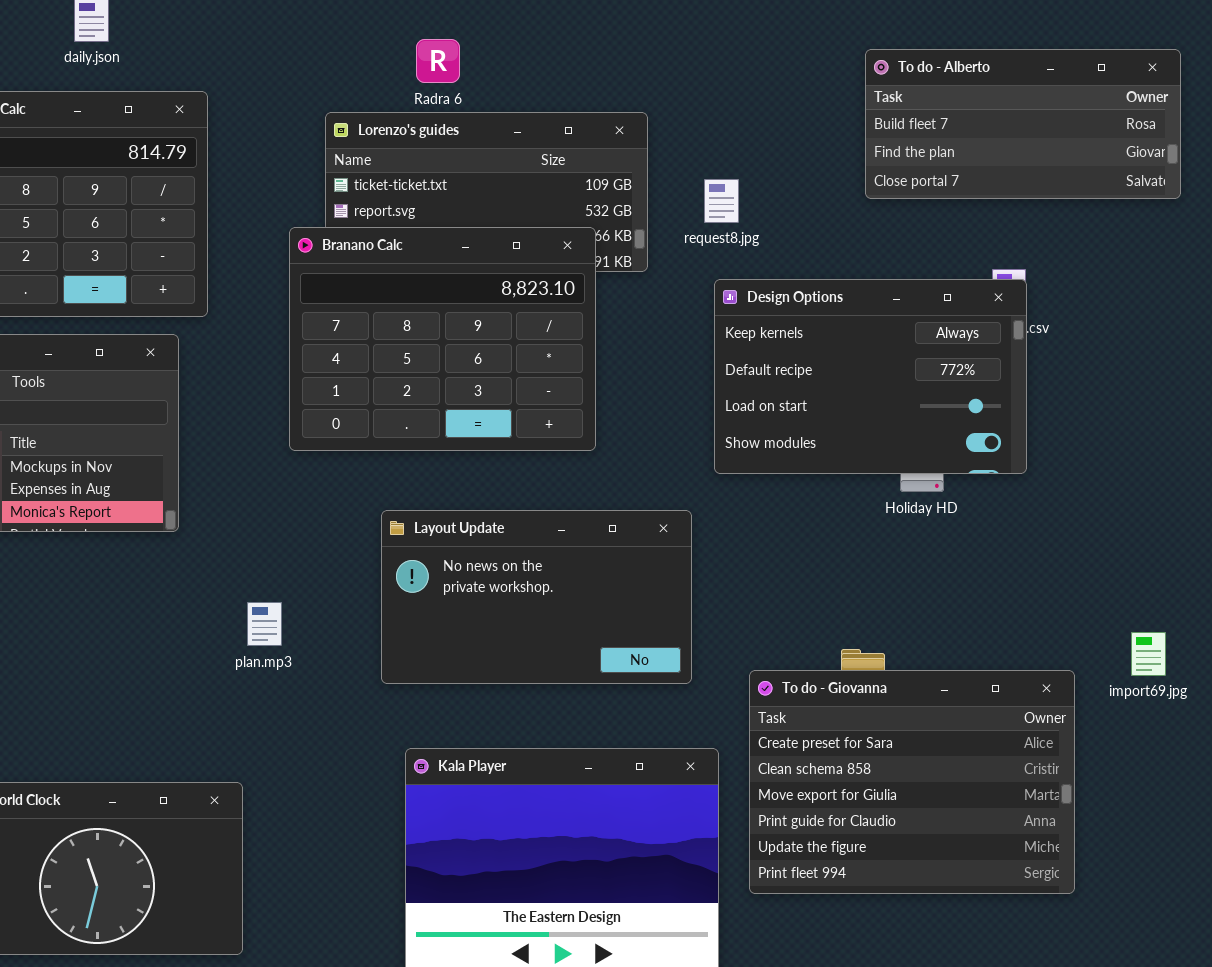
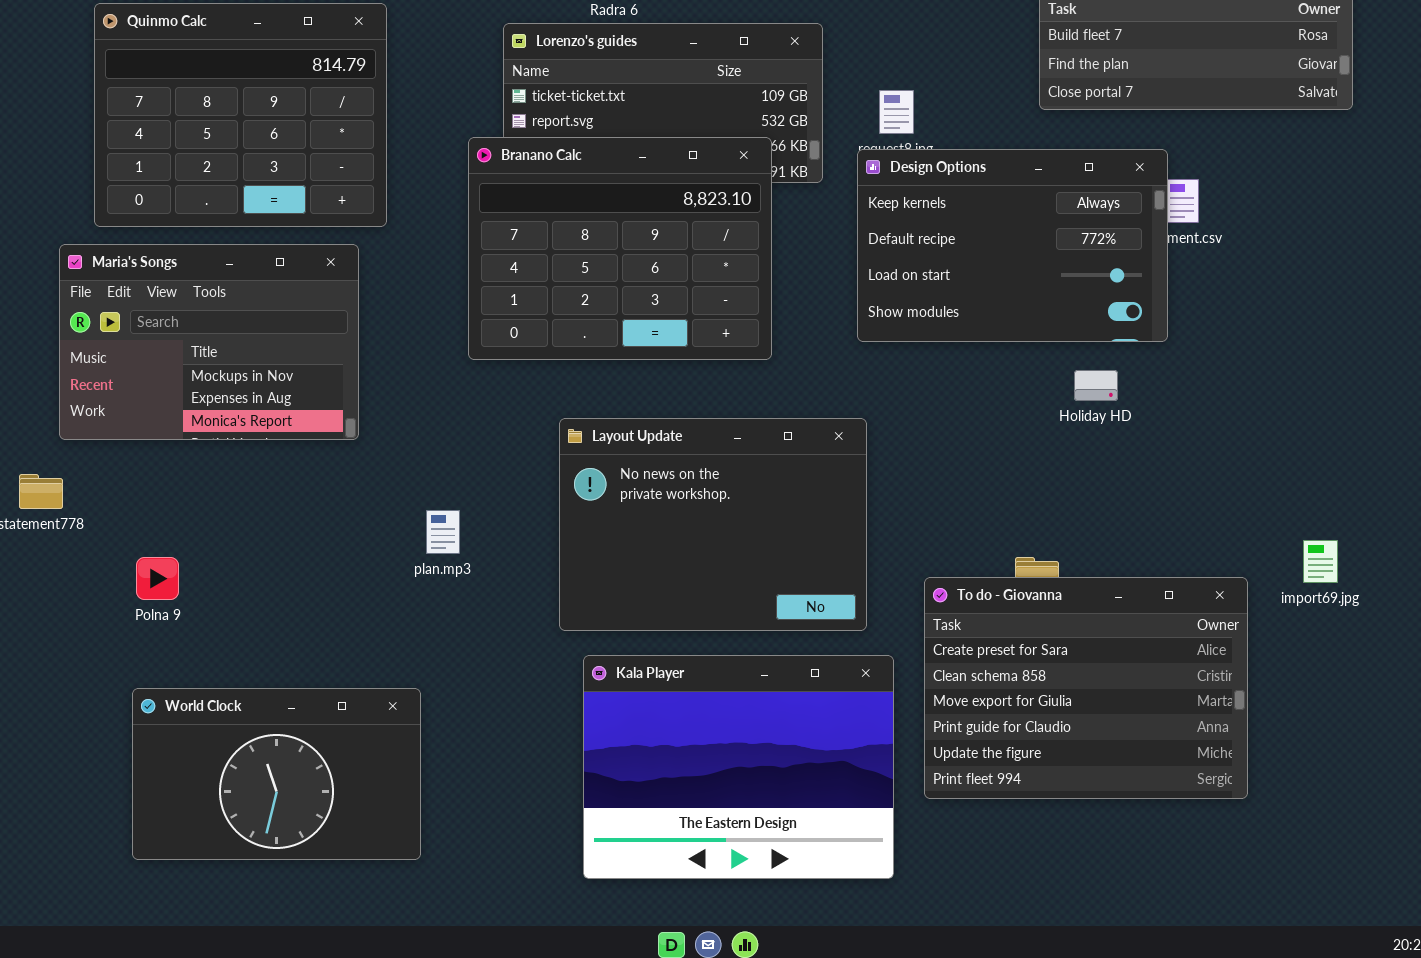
Design Options: [714,279,1027,474] -> [857,149,1168,342], moved
Layout Update: [381,510,692,684] -> [559,418,867,631], resized

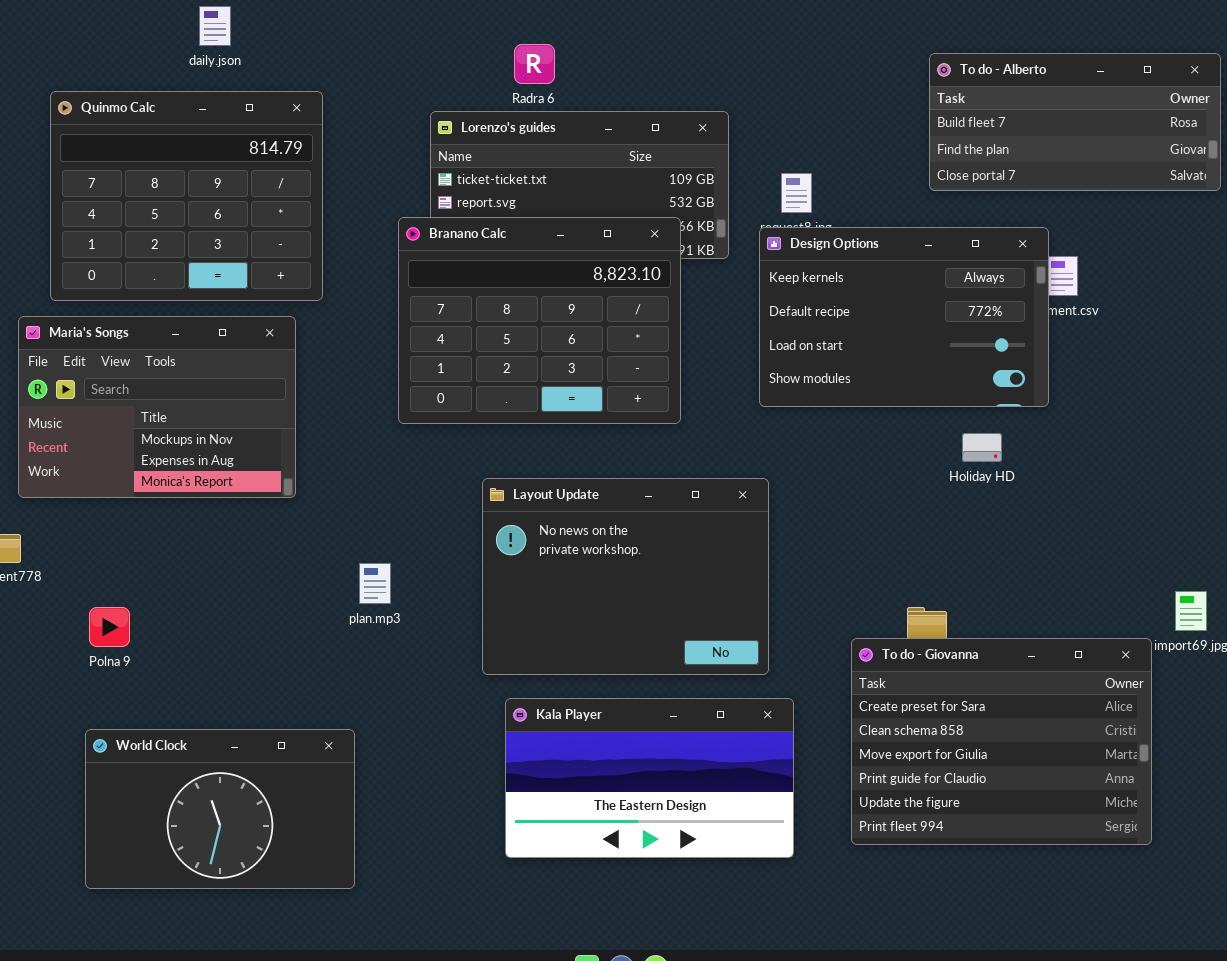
To do - Giovanna: [924,577,1248,799] -> [851,638,1152,845], moved
Kala Player: [583,655,894,879] -> [505,698,794,858], resized

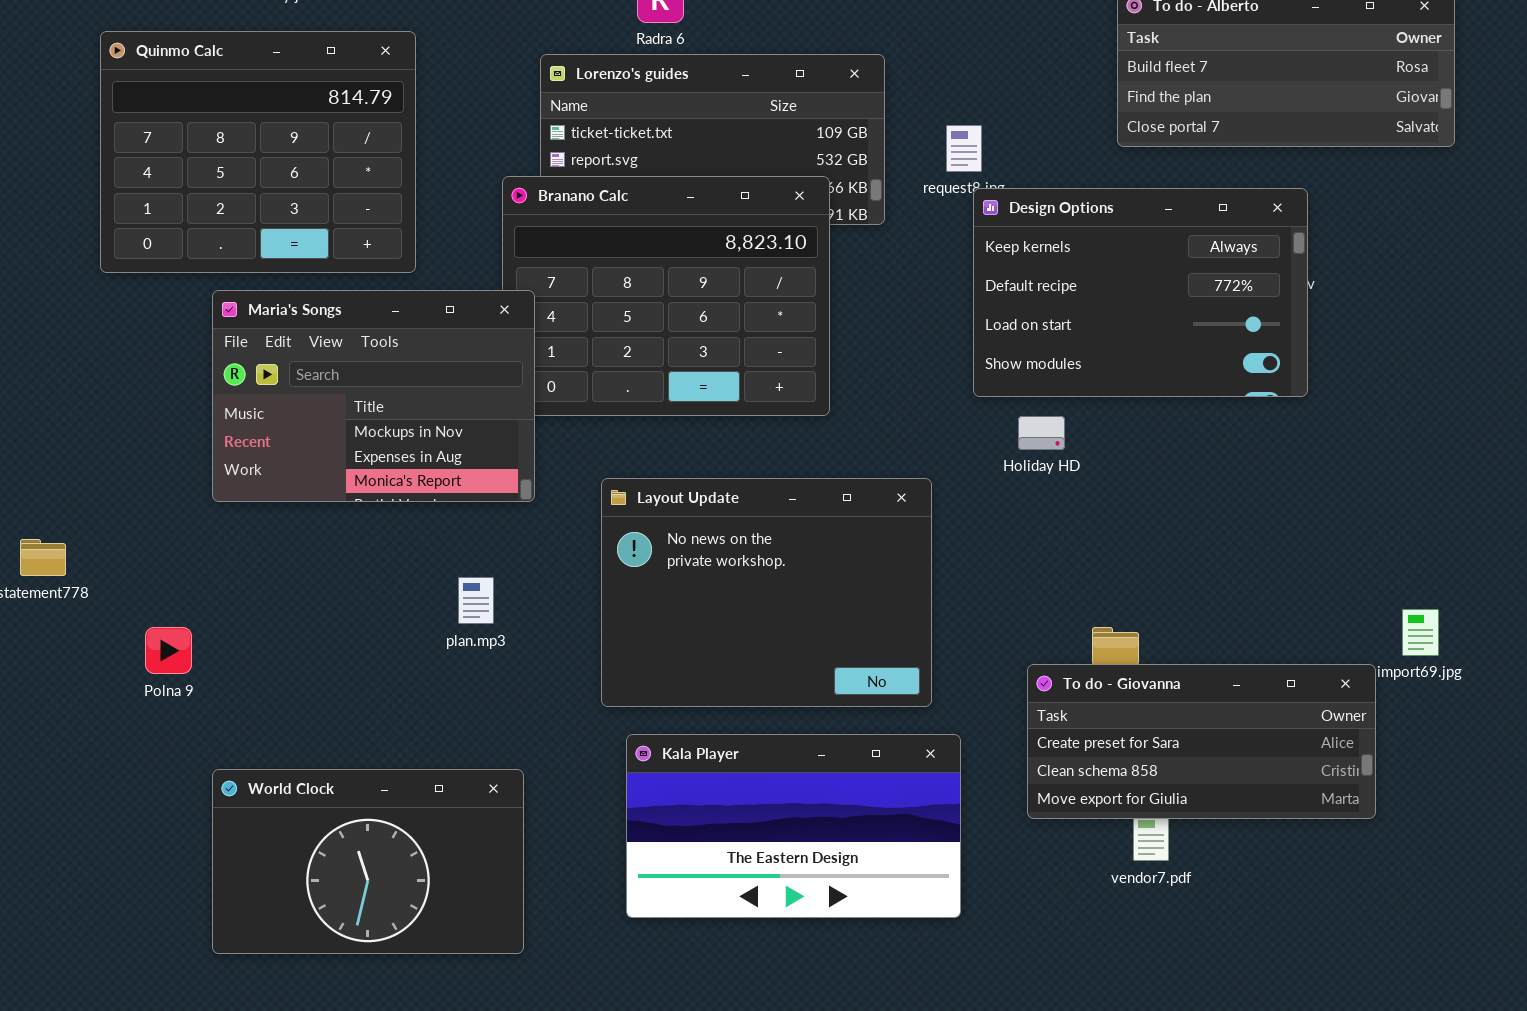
Design Options: [759,227,1049,407] -> [973,188,1308,397], moved
Maria's Songs: [18,316,296,498] -> [212,290,535,502], moved
Holiday HD: [962,433,1002,462] -> [1018,416,1065,450], moved
To do - Giovanna: [851,638,1152,845] -> [1027,664,1376,819], resized
World Clock: [85,729,355,889] -> [212,769,524,954], moved

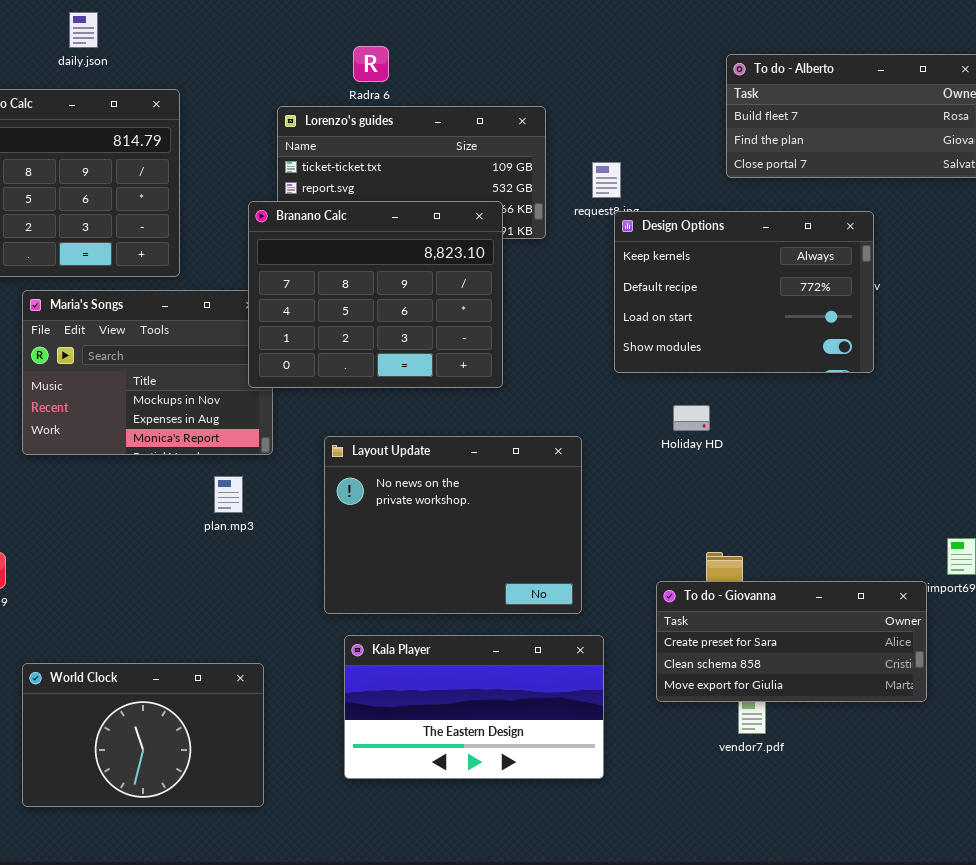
Branano Calc: [502,176,830,416] -> [248,201,503,388], raised
Holiday HD: [1018,416,1065,450] -> [673,405,710,431], moved
plan.mp3: [458,577,494,624] -> [214,476,243,513], moved

